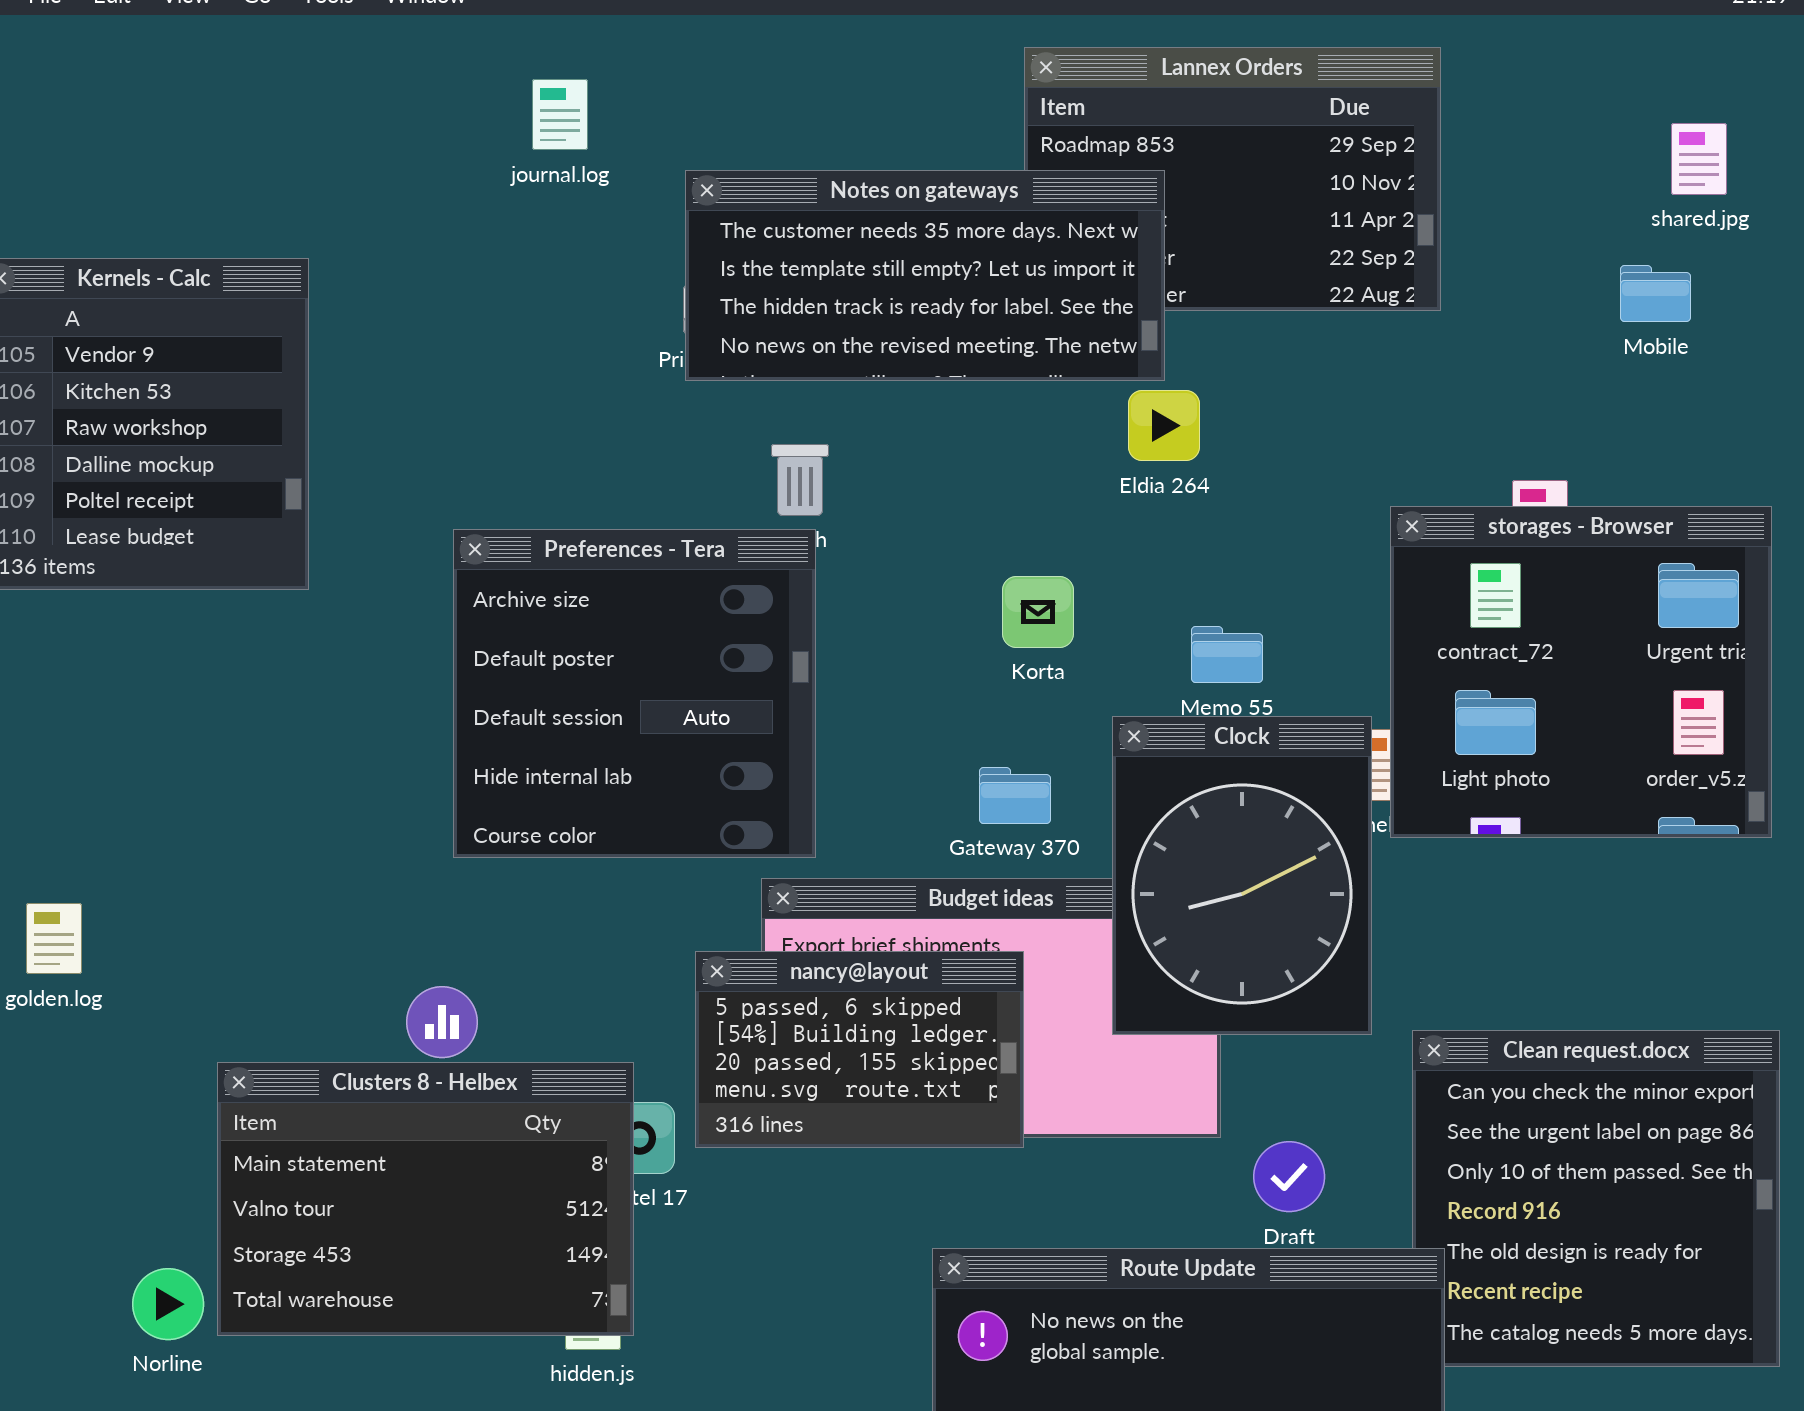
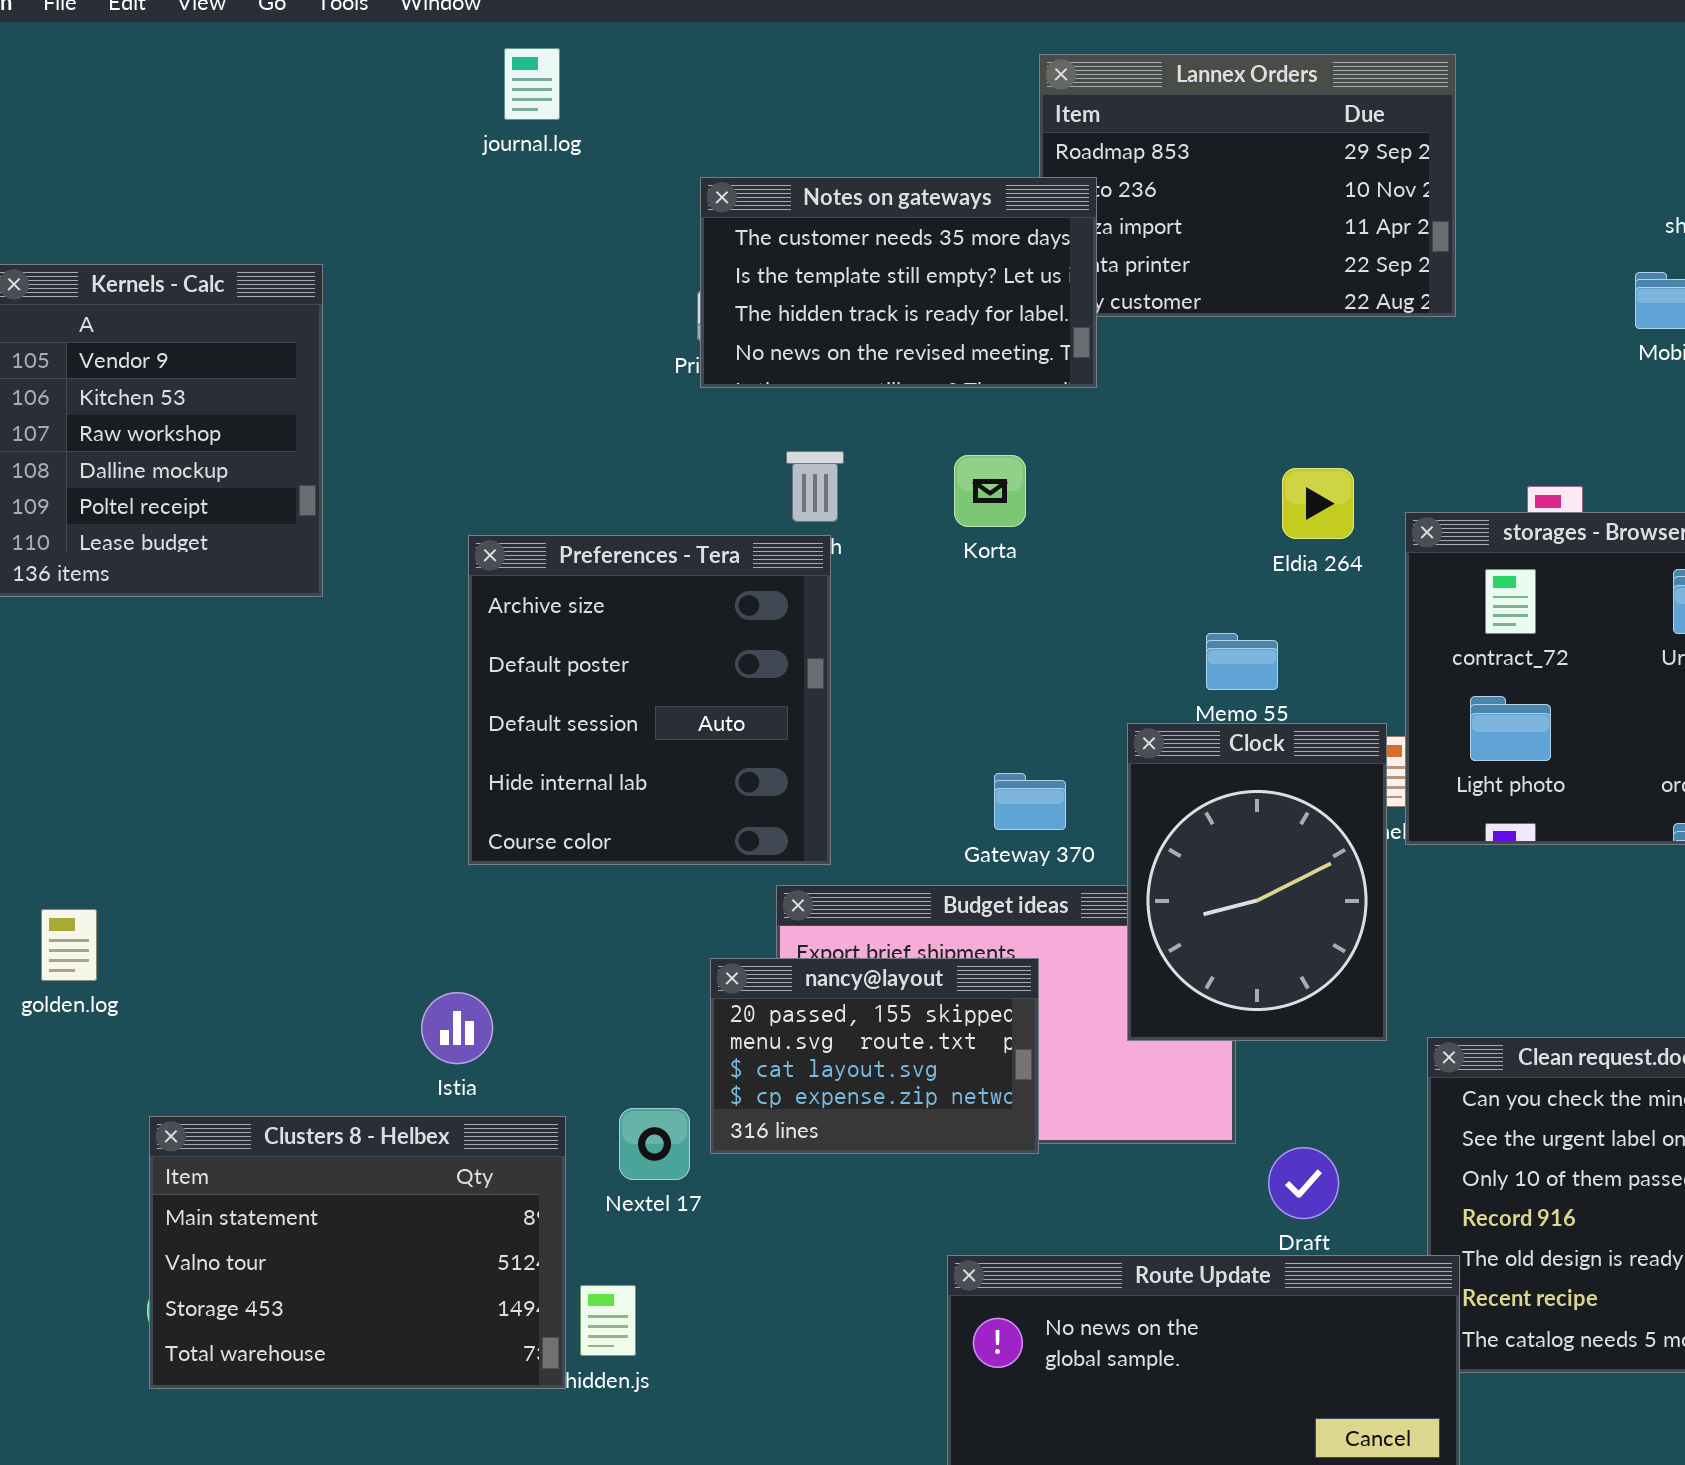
journal.log: [532,79,588,150] -> [504,48,560,120], moved
Notes on gateways: [685,170,1165,381] -> [700,177,1097,388], resized
Eldia 264: [1128,390,1200,461] -> [1282,468,1354,539], moved
Korta: [1002,576,1074,648] -> [954,455,1026,527], moved
nancy@layout: [695,951,1024,1148] -> [710,958,1039,1154], scrolled down 2 rows
Clusters 8 - Helbex: [217,1062,634,1336] -> [149,1116,566,1389], moved

